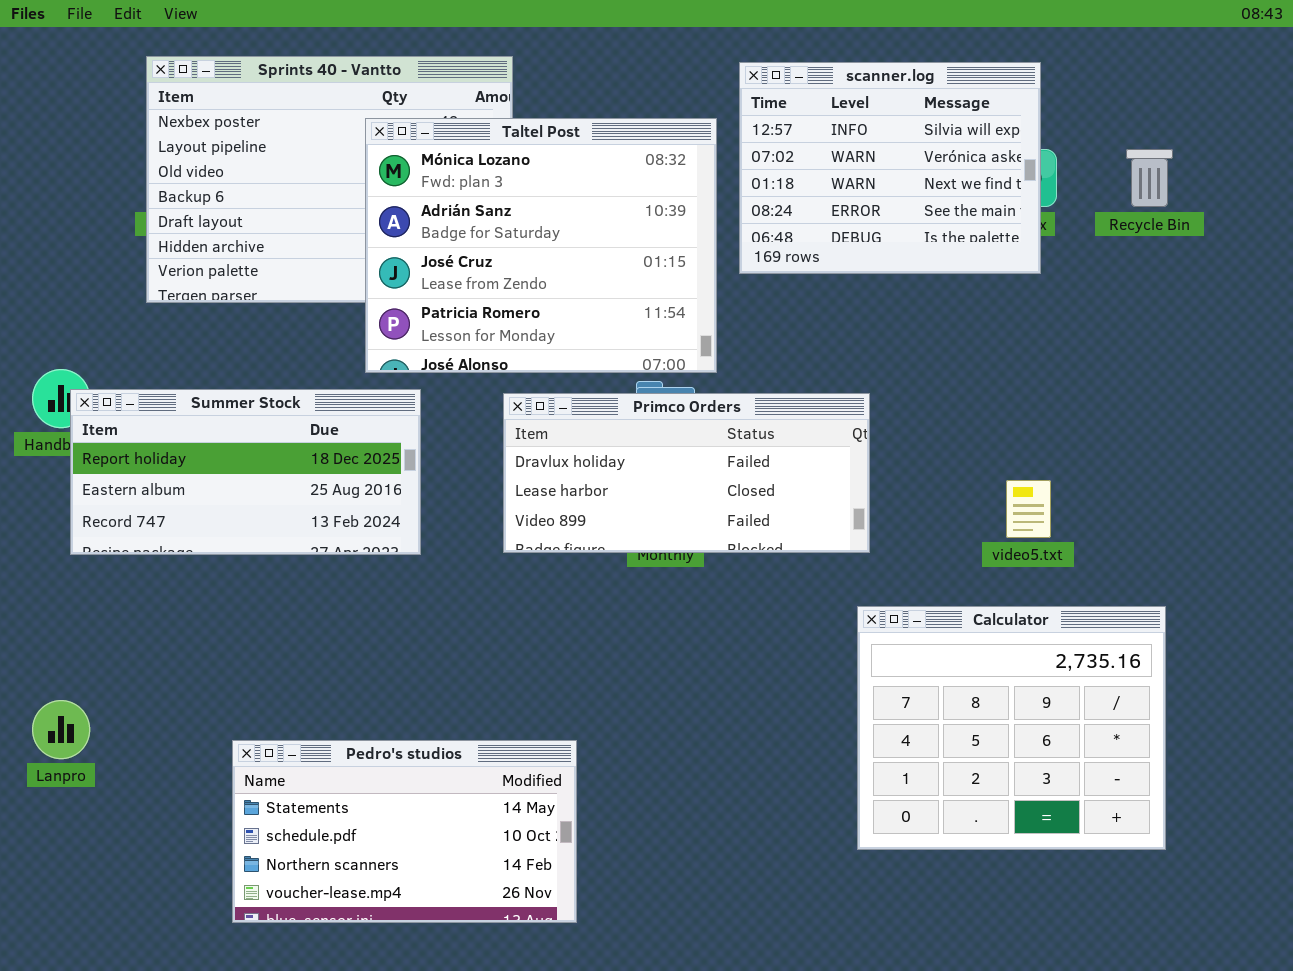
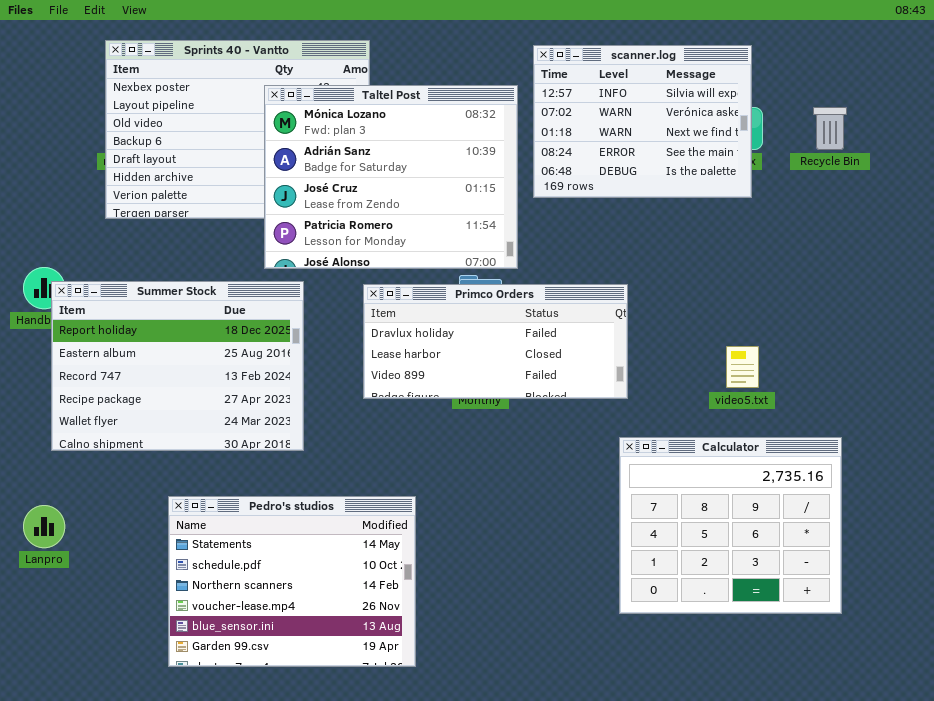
Summer Stock: [70,389,421,555] -> [51,281,304,451], resized
Pedro's studios: [232,740,577,923] -> [168,496,416,667], resized

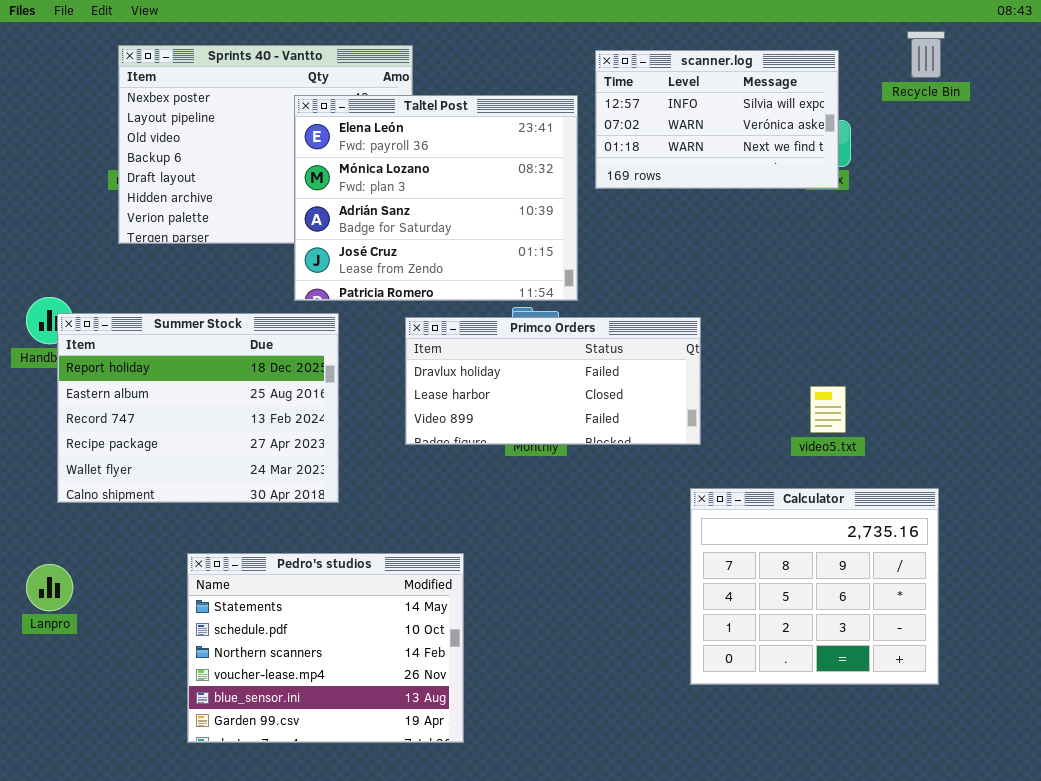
scanner.log: [533,45,752,198] -> [595,50,839,189], resized
Taltel Post: [264,85,518,269] -> [294,95,578,301], scrolled up 1 row
Recycle Bin: [813,107,847,150] -> [907,31,945,78], moved

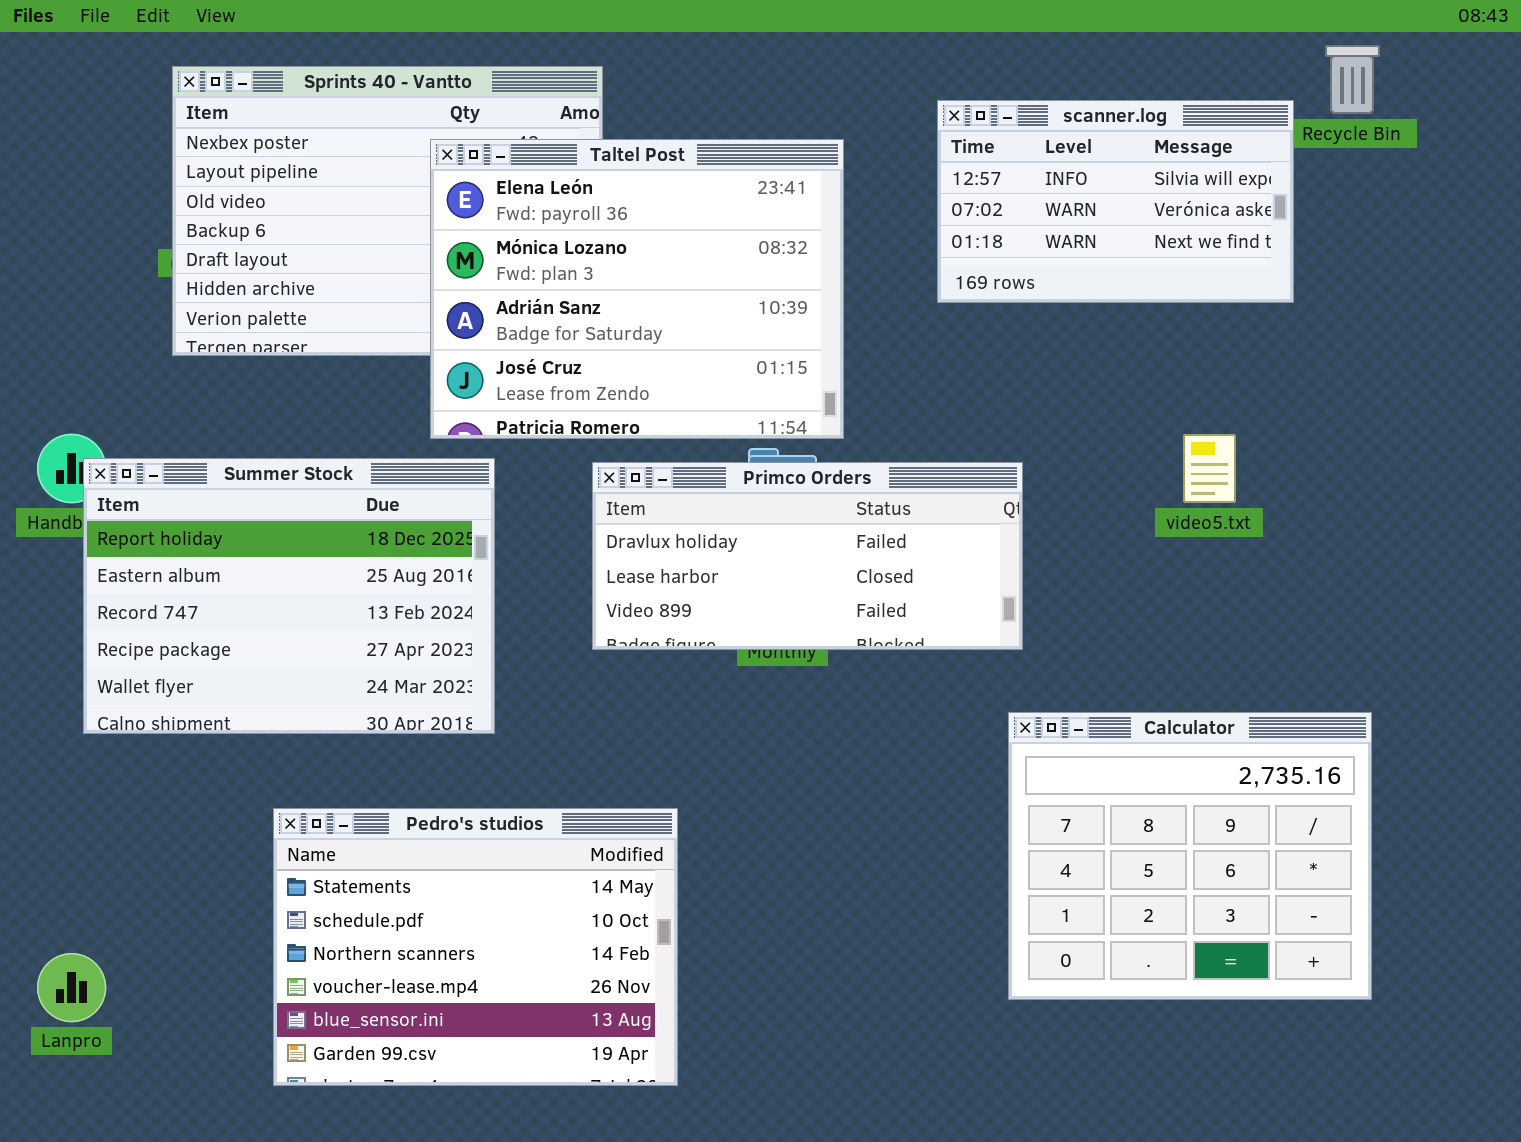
scanner.log: [595,50,839,189] -> [937,100,1294,303], moved
video5.txt: [810,386,846,433] -> [1183,434,1236,503], moved
Lanpro: [26,564,73,611] -> [37,953,106,1022], moved

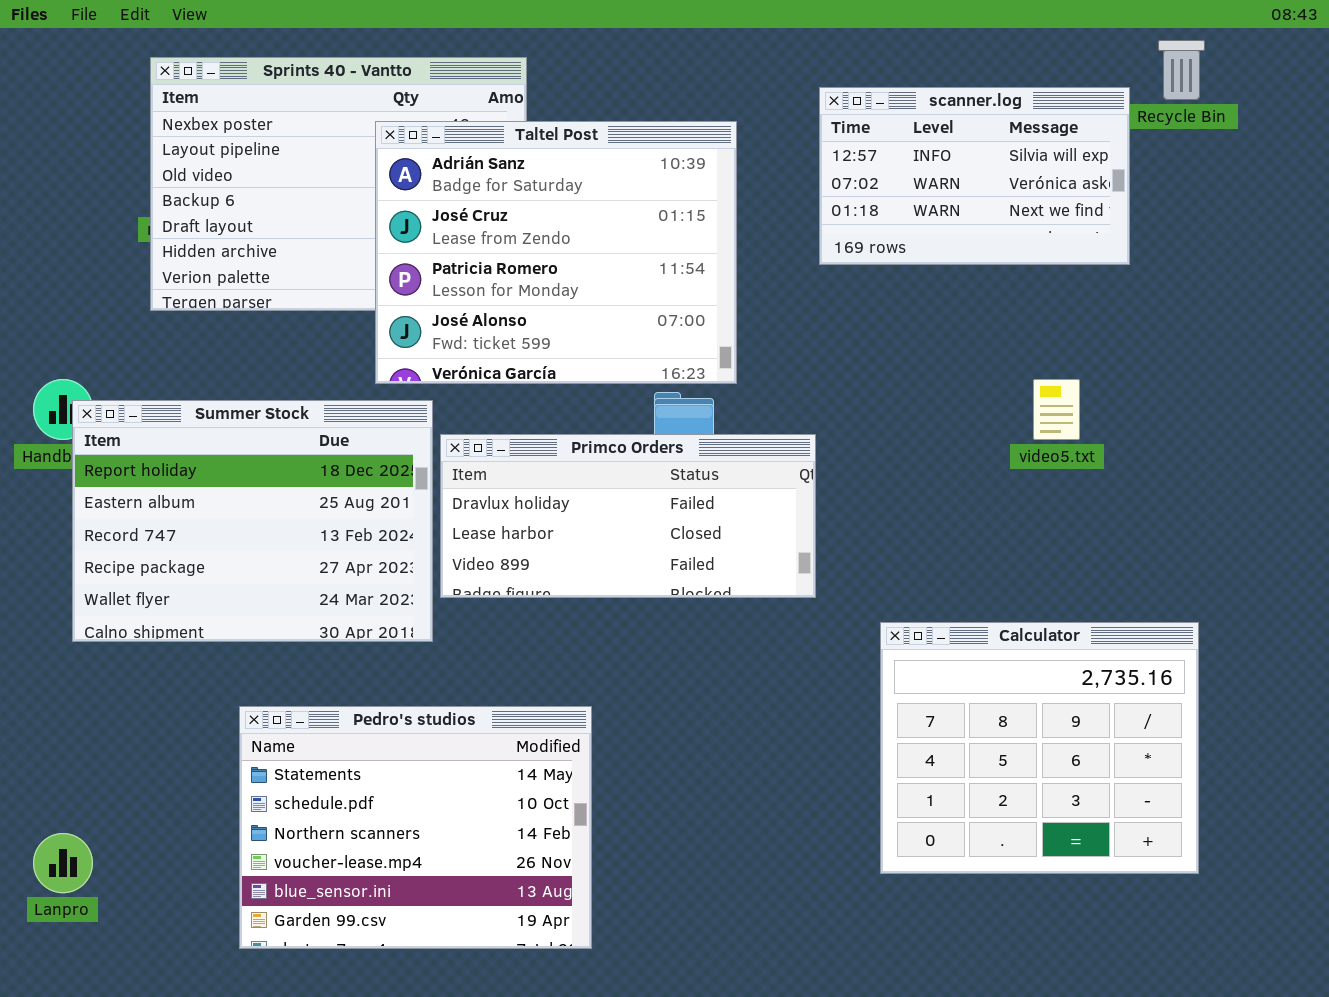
Taltel Post: [430,139,844,439] -> [375,121,737,384], scrolled down 2 rows
Primco Orders: [592,462,1023,650] -> [440,434,816,598], moved

